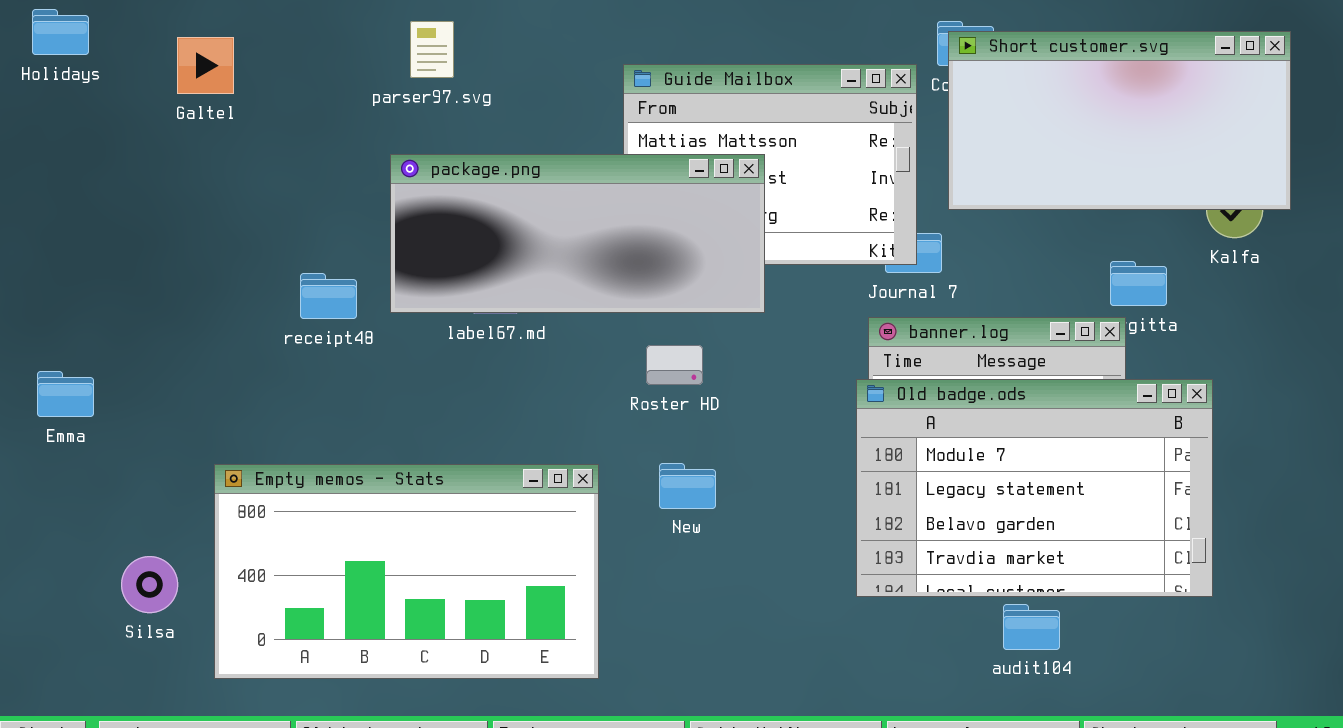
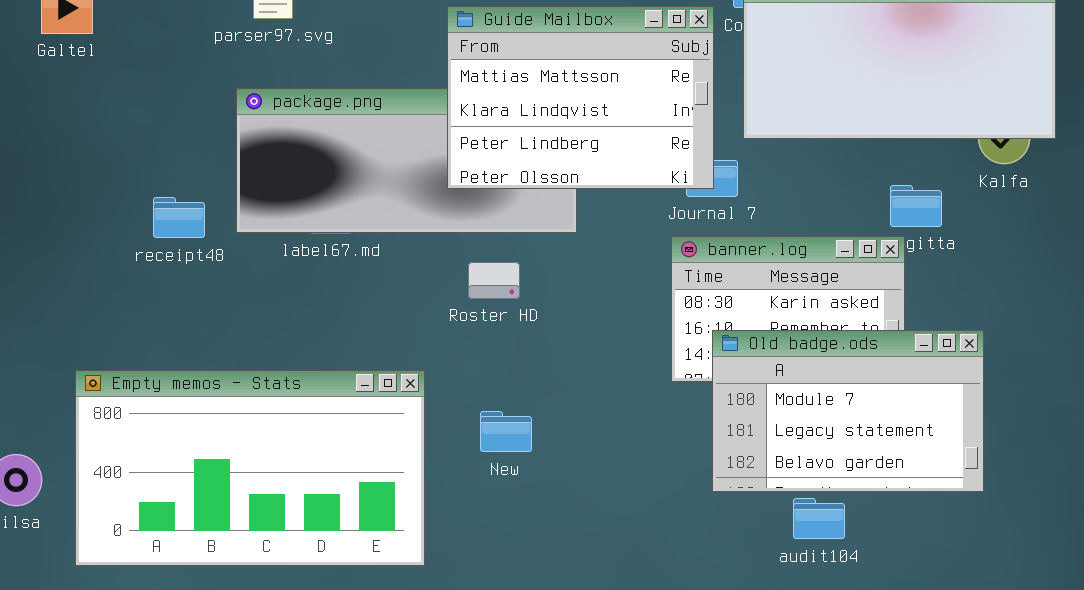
Guide Mailbox: [623,64,917,265] -> [447,6,714,189], raised
Old badge.ods: [856,379,1213,597] -> [712,330,984,492], resized
New: [659,463,716,509] -> [480,411,532,452], moved

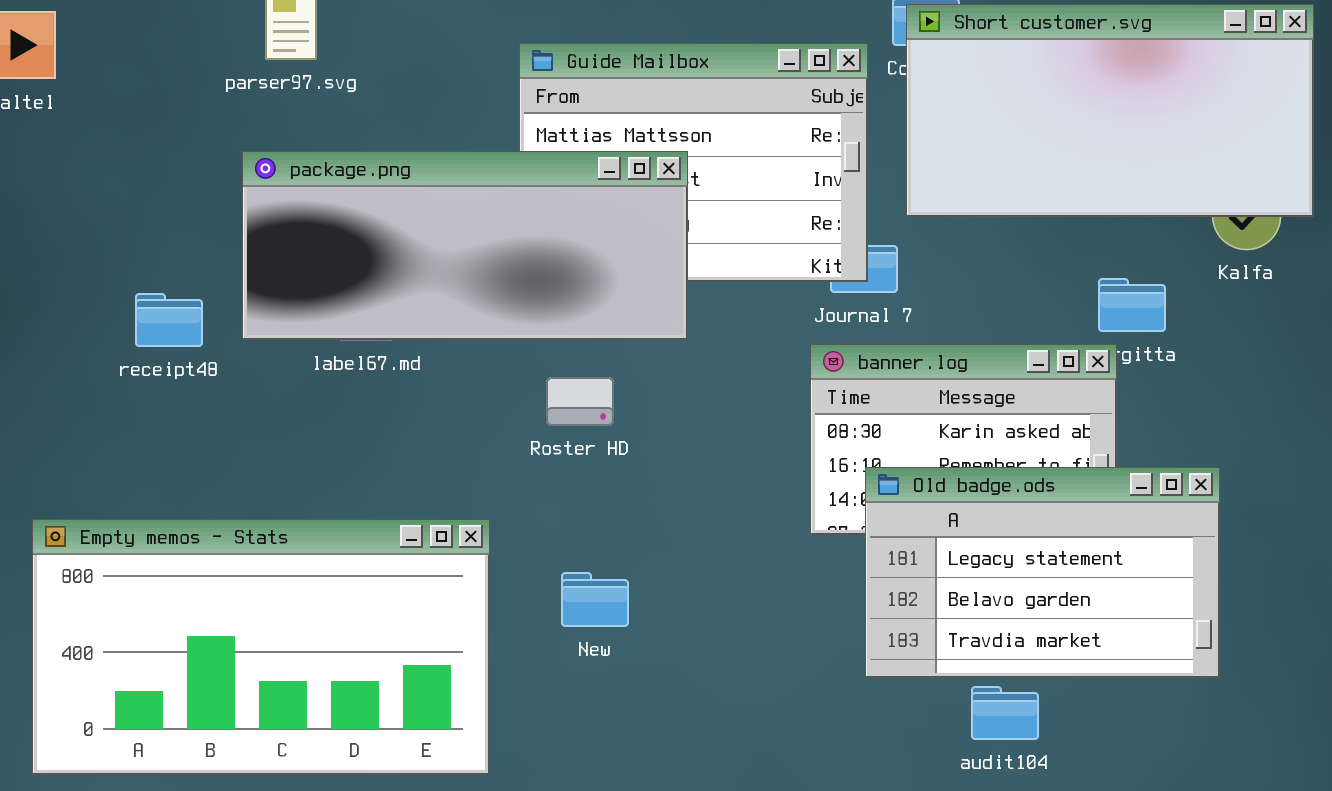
package.png: [236,88,577,233] -> [242,151,688,340], raised
Old badge.ods: [712,330,984,492] -> [865,467,1220,678], scrolled down 1 row

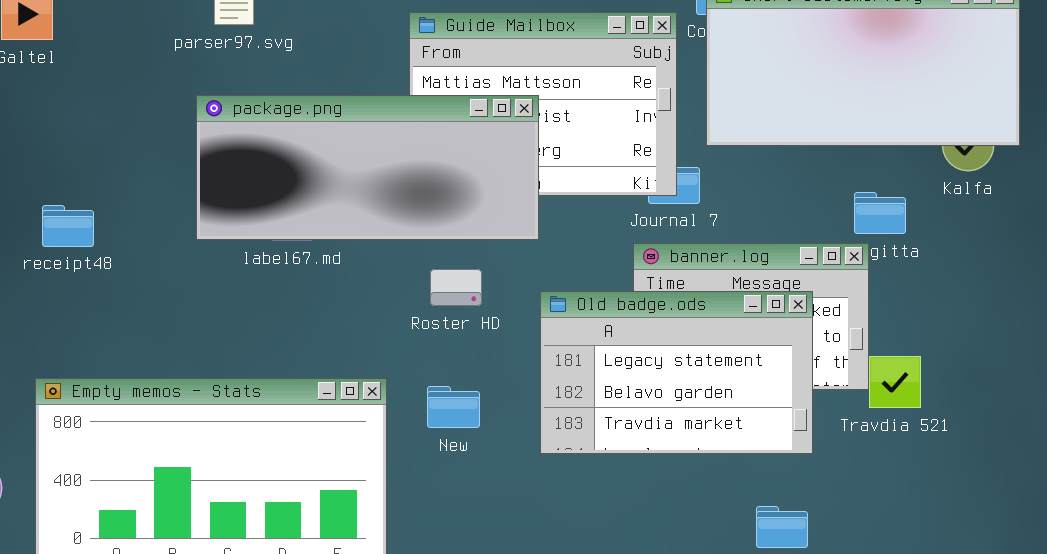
receipt48: [135,293,203,347] -> [42,205,94,247], moved
Old badge.ods: [865,467,1220,678] -> [540,291,813,454], moved
New: [561,572,629,627] -> [427,386,480,428], moved

